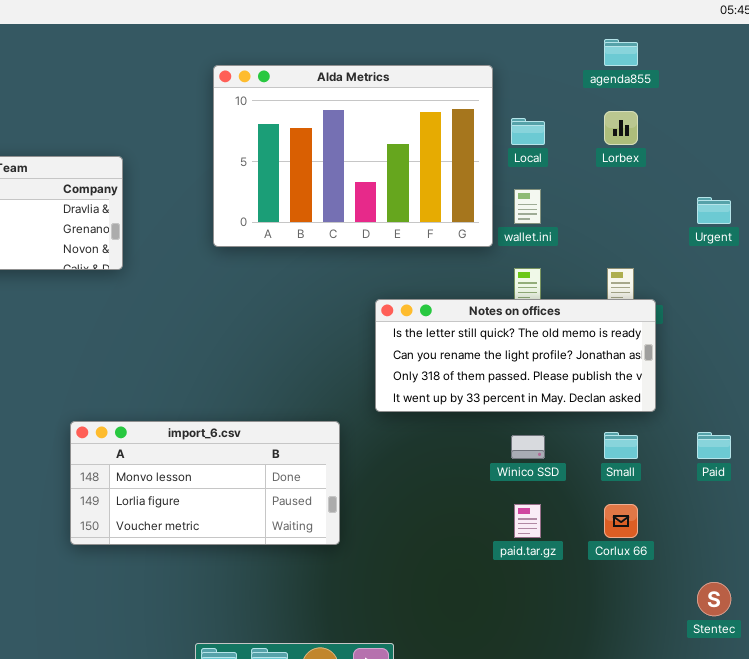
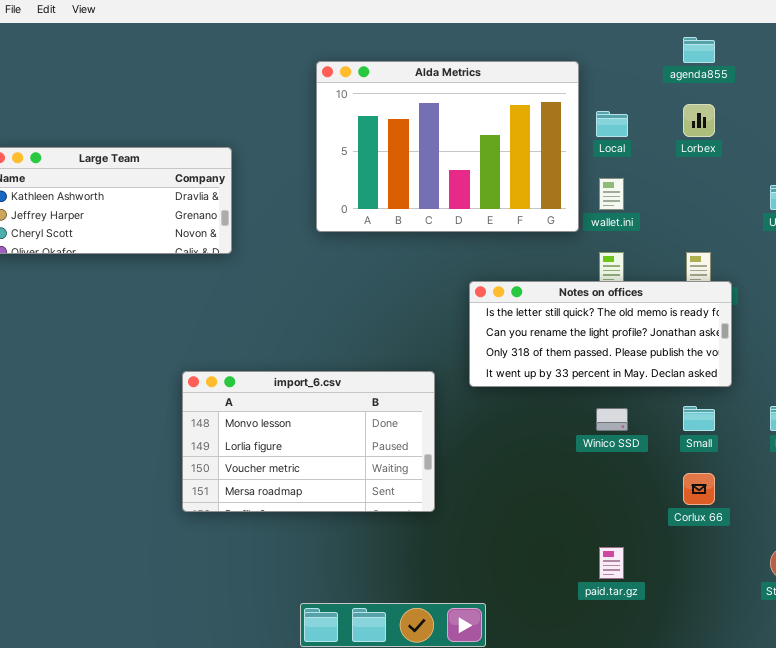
import_6.csv: [70,421,340,545] -> [182,371,435,512], resized
paid.tar.gz: [514,504,541,538] -> [599,547,624,579], moved

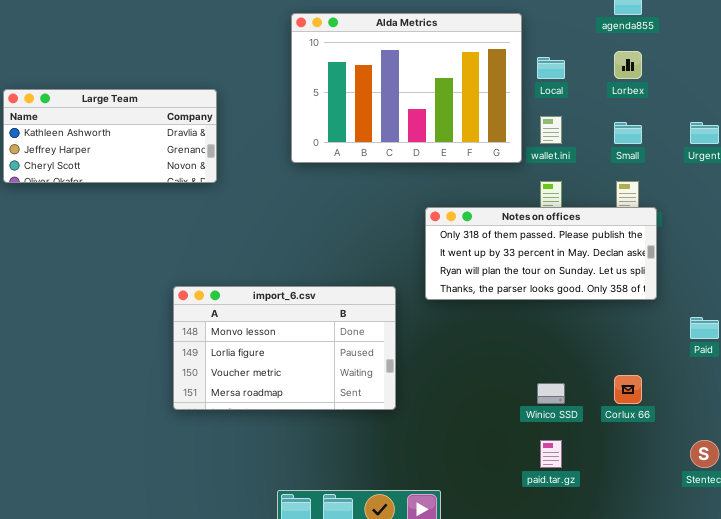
Notes on offices: [469,281,732,387] -> [425,207,657,300], scrolled down 2 rows
Small: [683,406,715,431] -> [614,122,642,144], moved
Winico SSD: [596,408,628,431] -> [537,383,565,404], moved

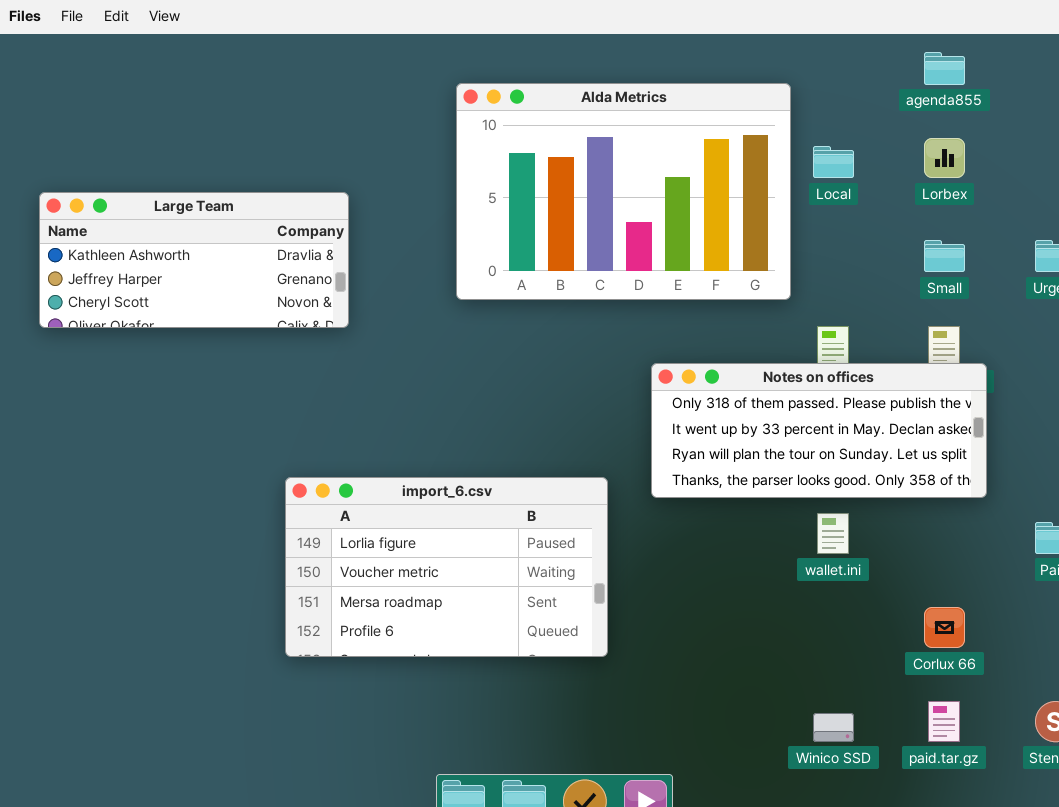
wallet.ini: [540,116,562,144] -> [817,513,849,554], moved
import_6.csv: [173,286,396,410] -> [285,477,608,657], scrolled down 1 row
Winico SSD: [537,383,565,404] -> [813,713,854,742], moved
paid.tar.gz: [540,440,562,468] -> [928,701,960,742], moved

